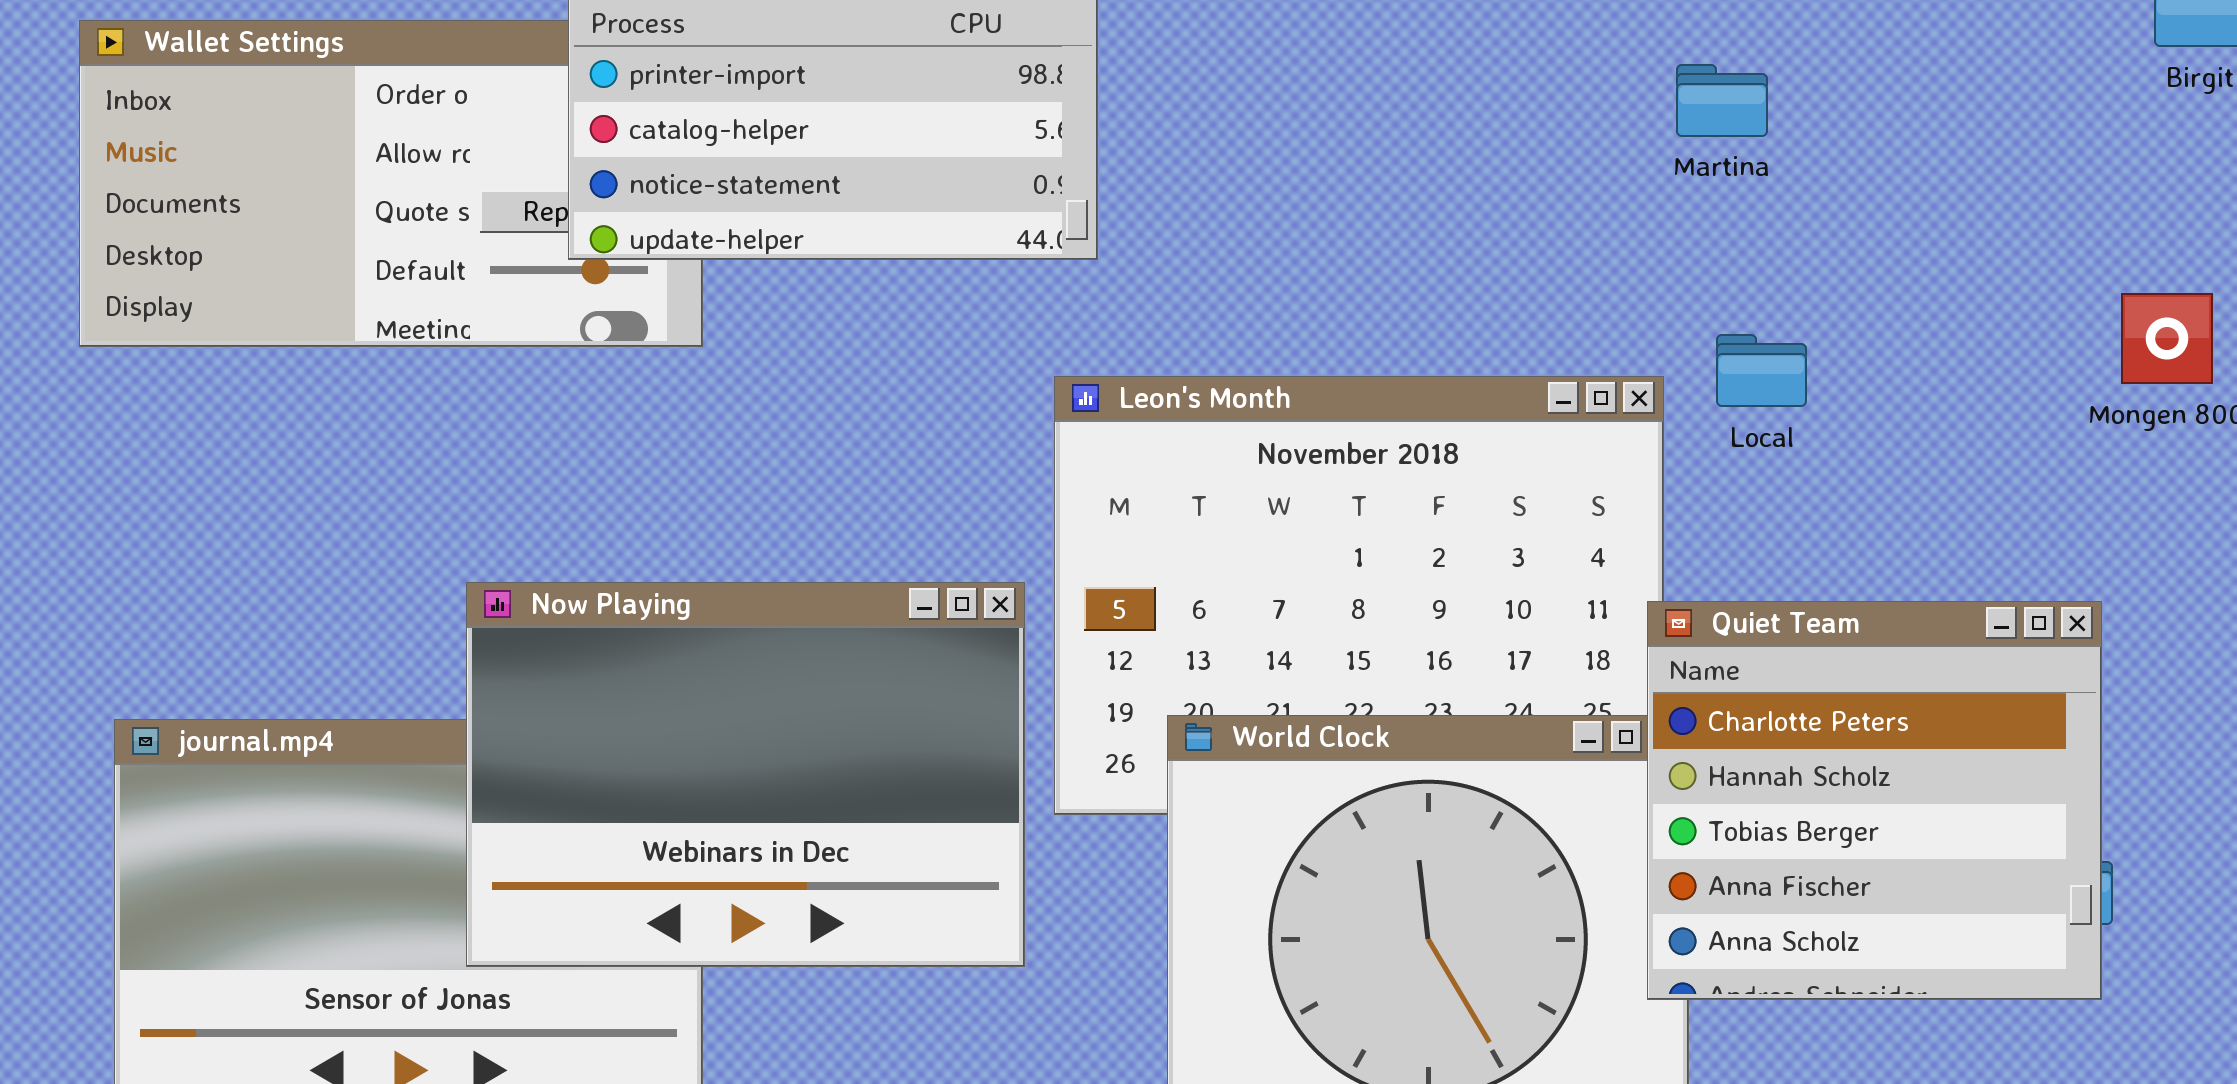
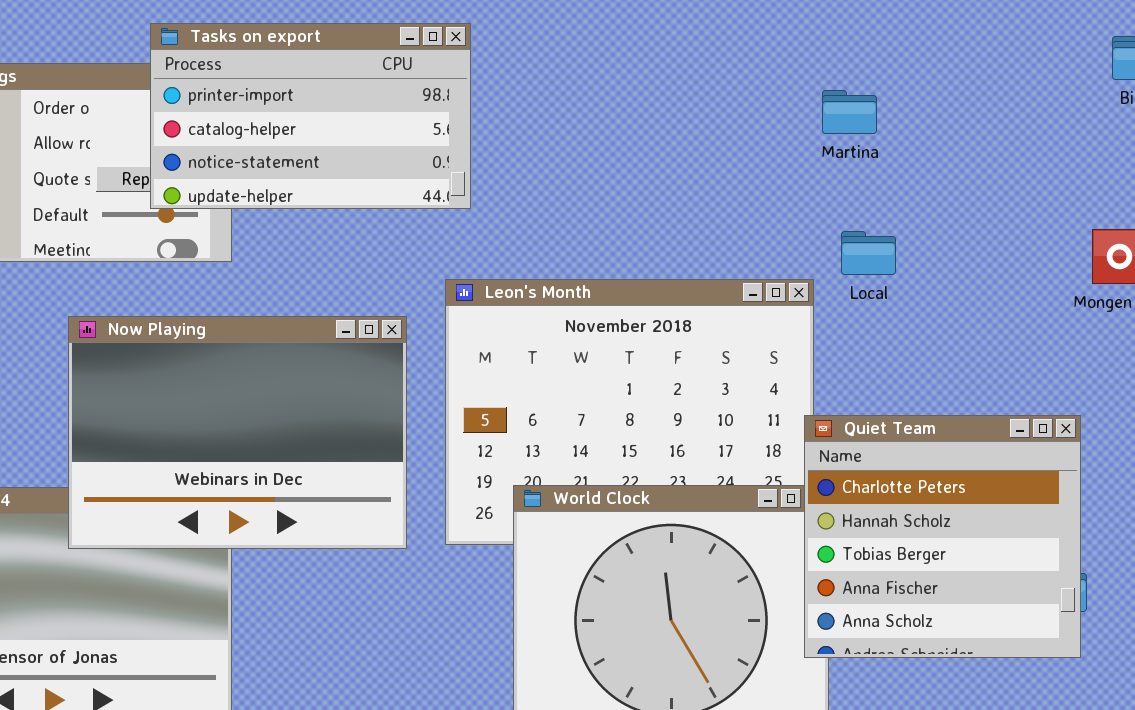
Local: [1716,334,1807,407] -> [841,231,896,275], moved
Now Playing: [466,582,1025,967] -> [68,316,407,549], moved

